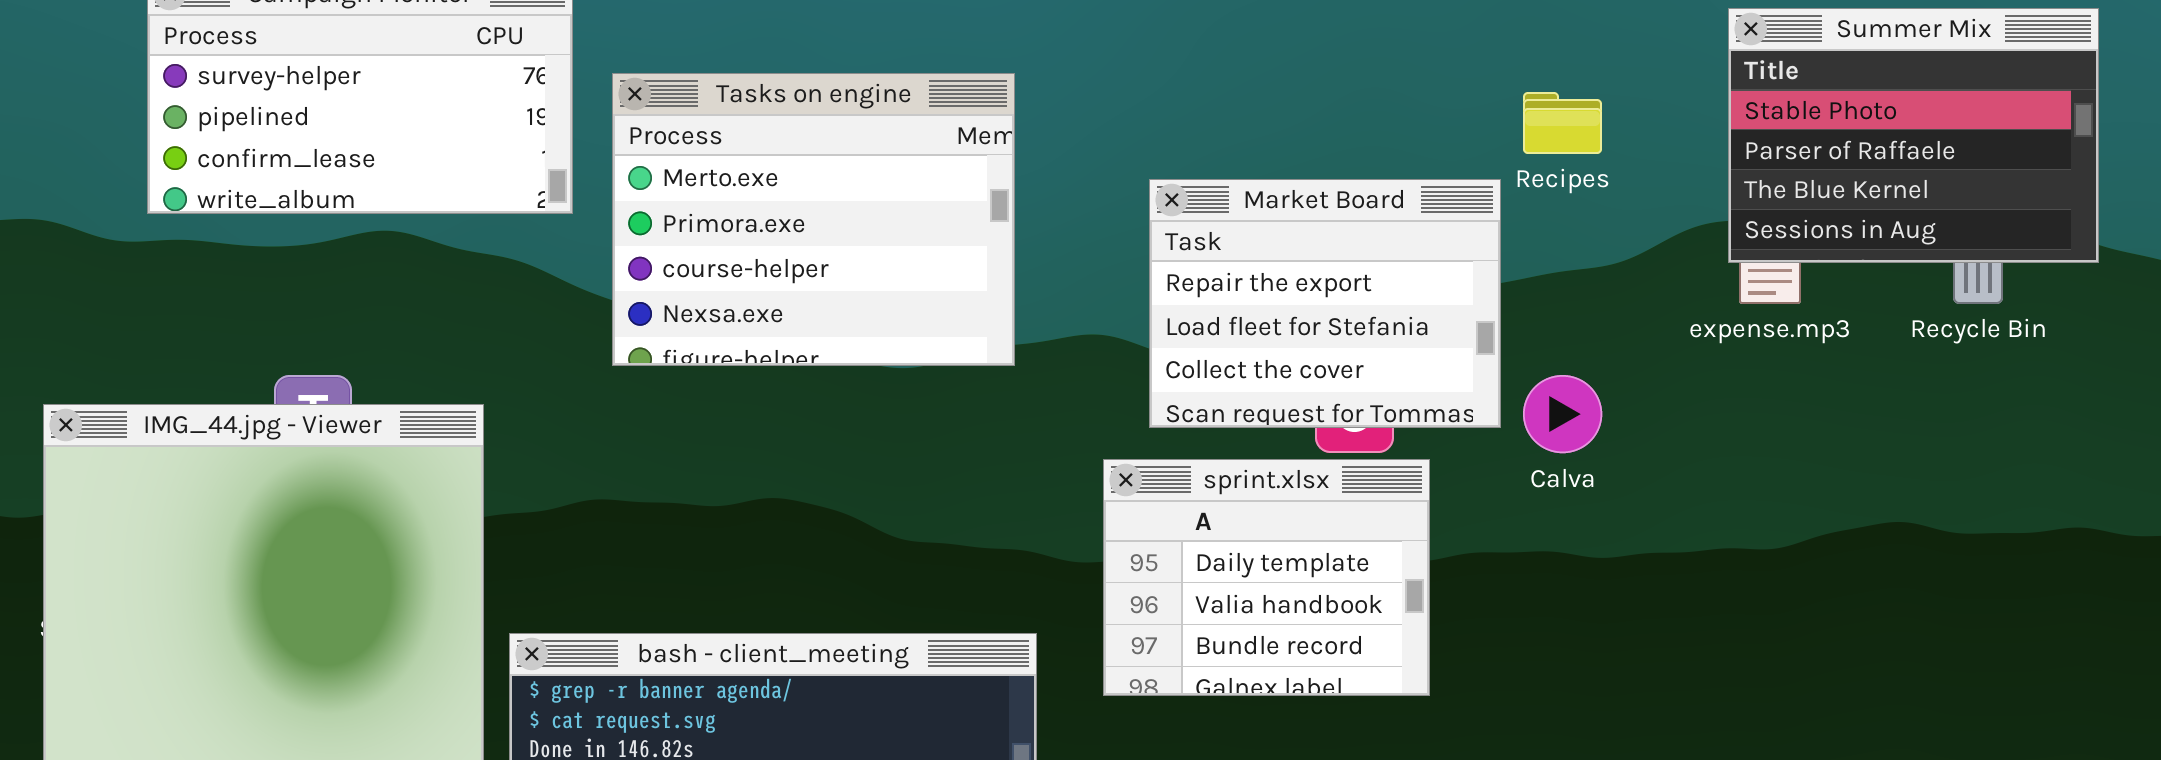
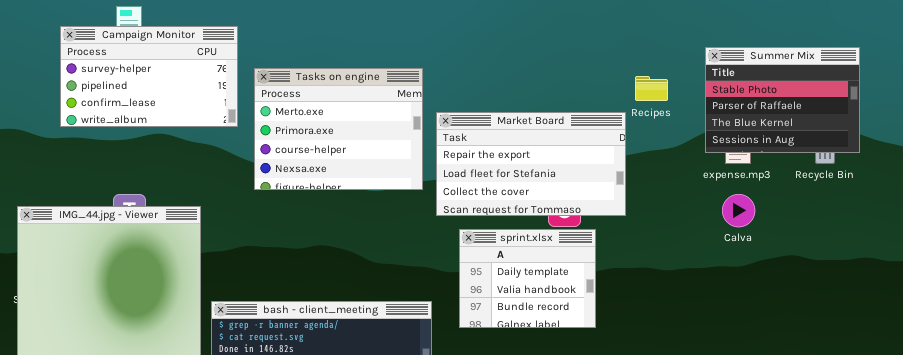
Summer Mix: [1728,8,2099,263] -> [705,47,860,153], moved
Market Board: [1149,179,1501,428] -> [436,112,626,216], resized
Calva: [1523,375,1602,453] -> [722,194,755,227], moved

